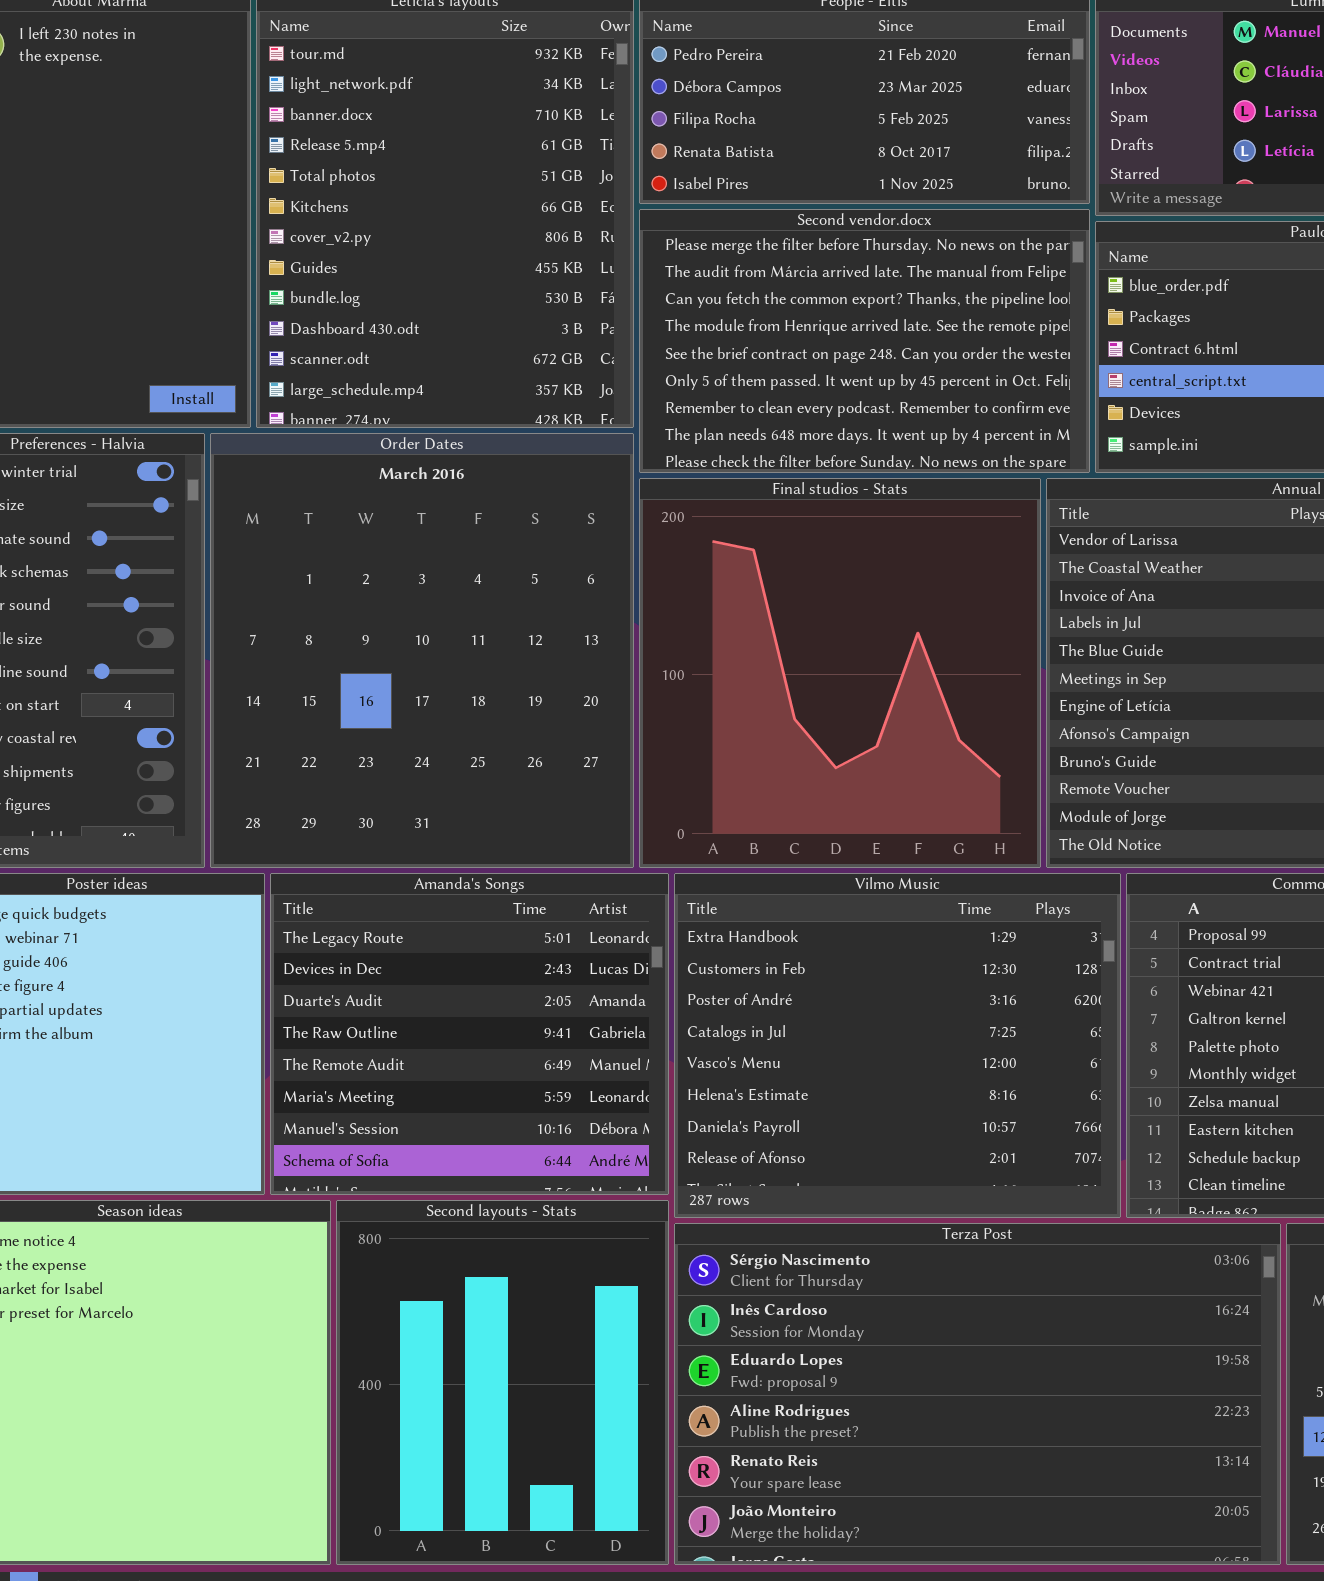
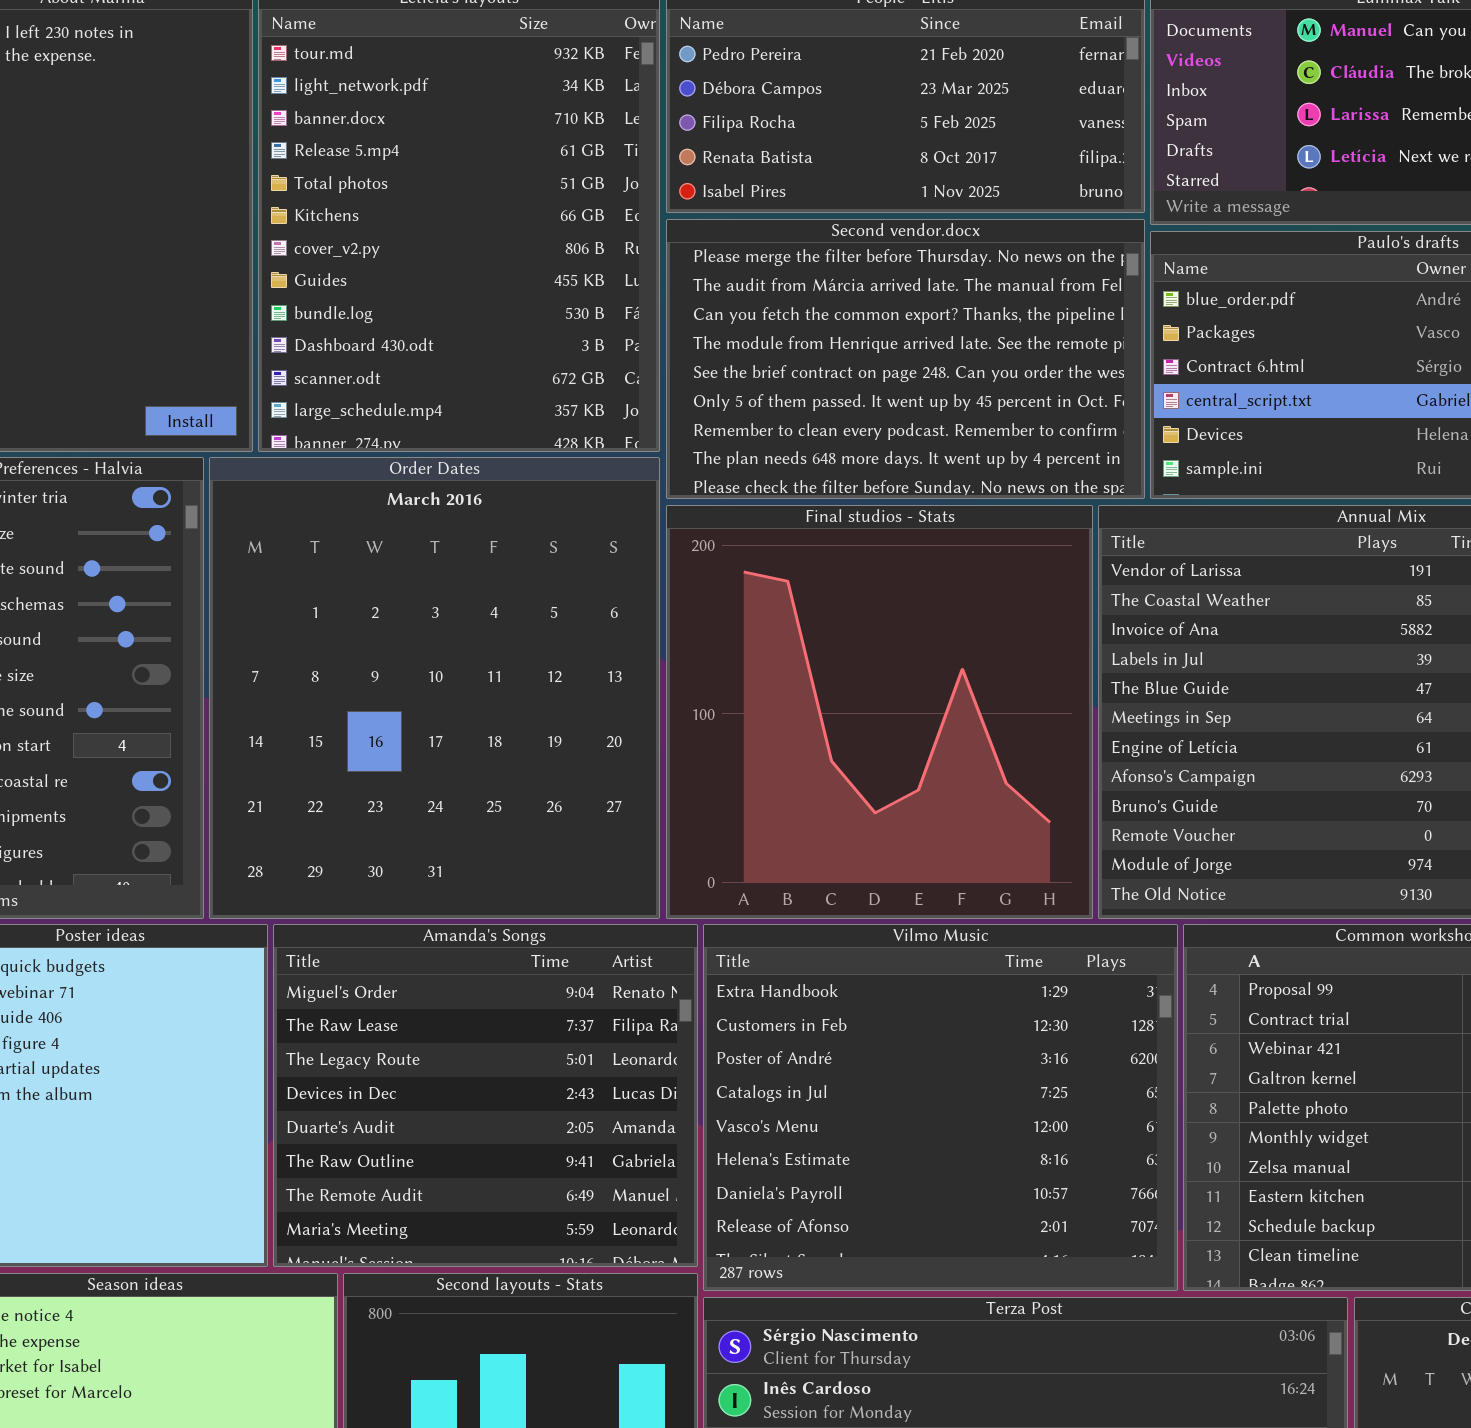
Amanda's Songs: [270,873,669,1195] -> [273,924,698,1267], scrolled up 2 rows

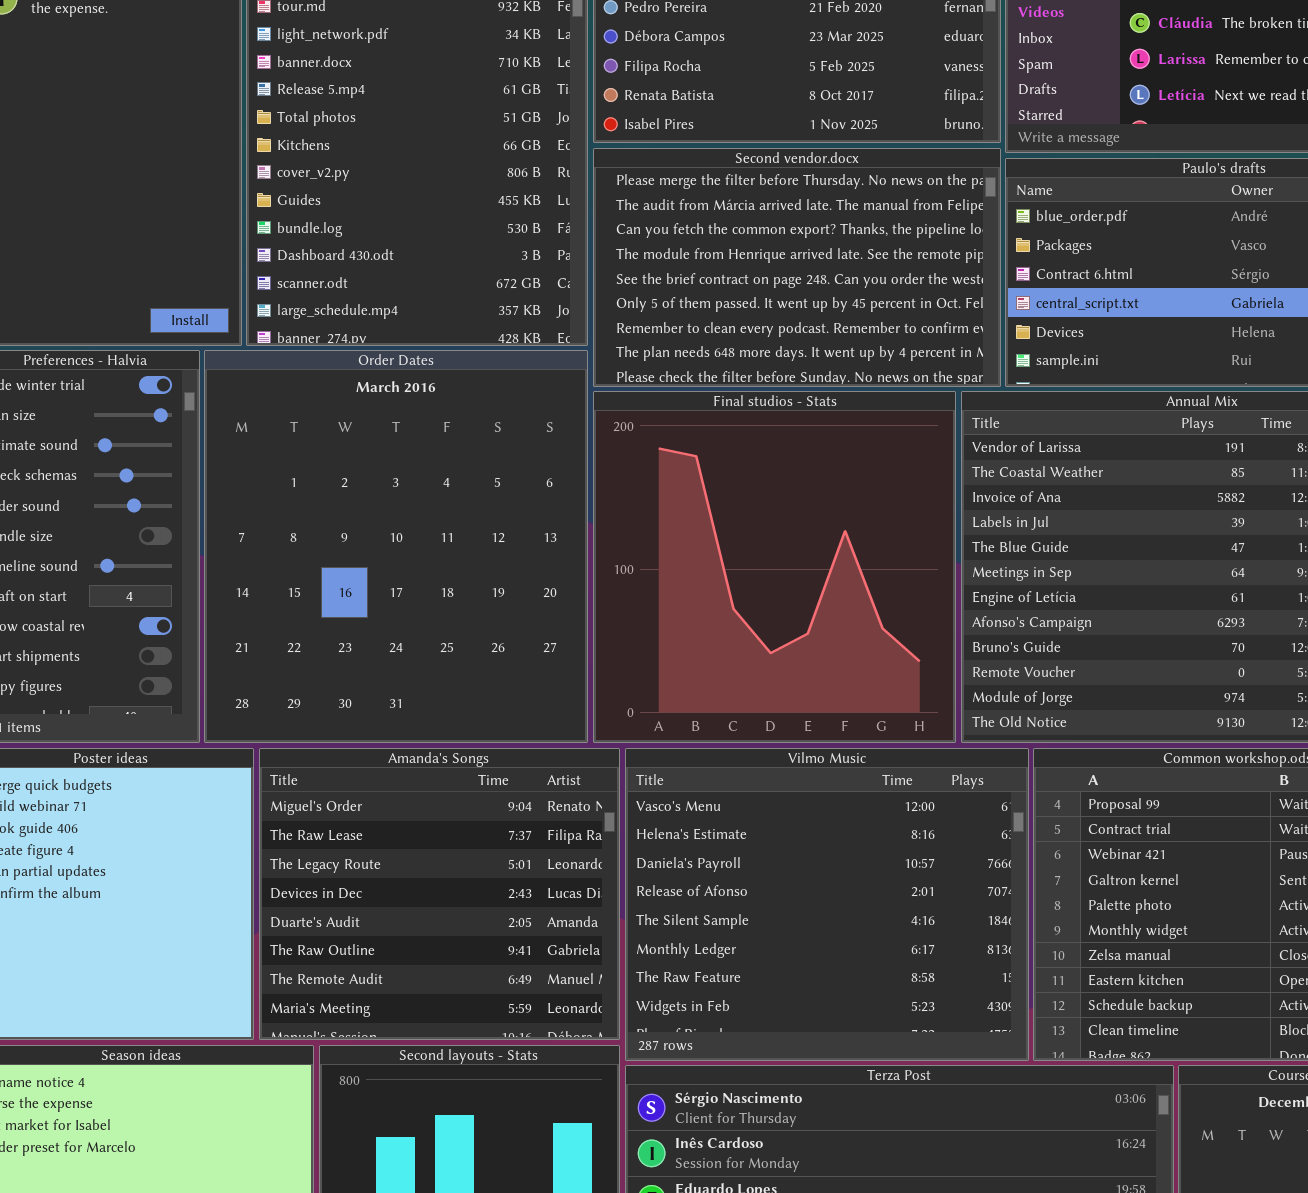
Vilmo Music: [703,924,1178,1291] -> [625,748,1029,1061], scrolled down 4 rows

